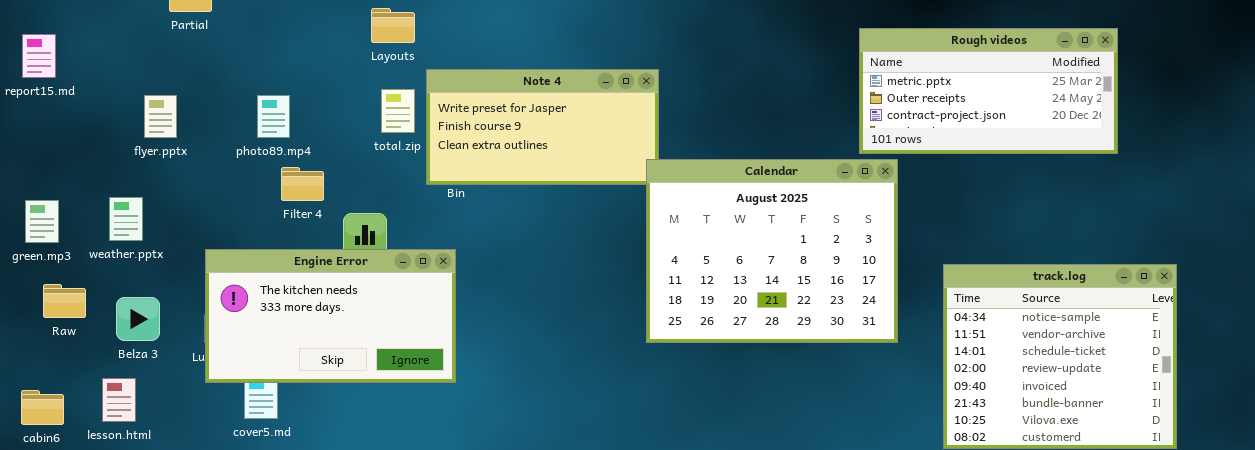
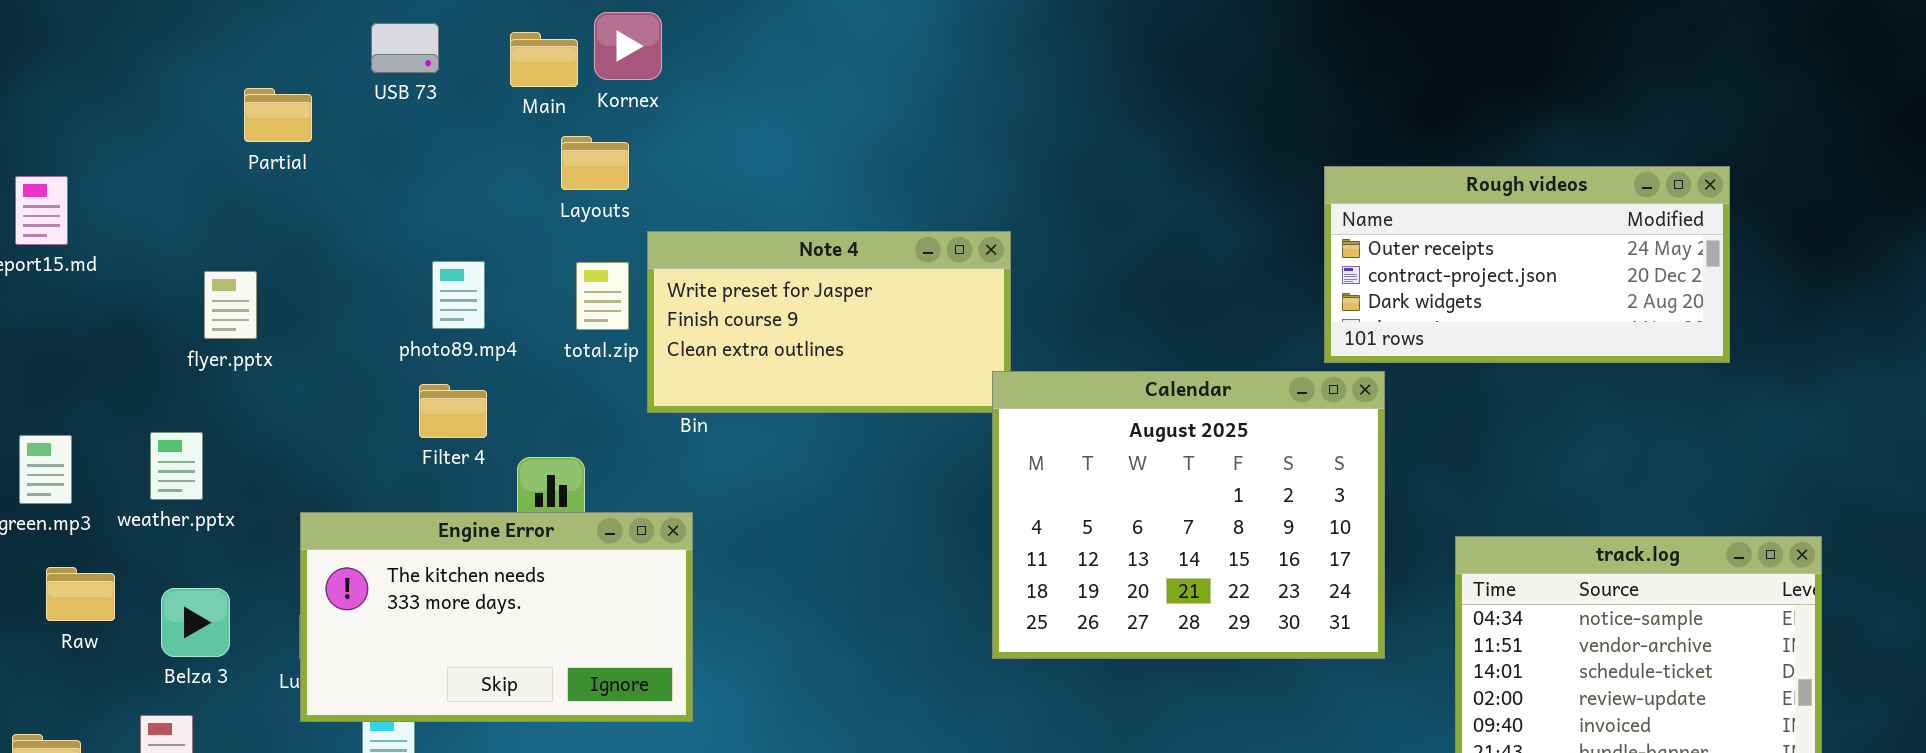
Rough videos: [859,28,1118,154] -> [1324,166,1730,363], scrolled down 1 row
photo89.mp4: [257,95,290,138] -> [432,261,485,329], moved

